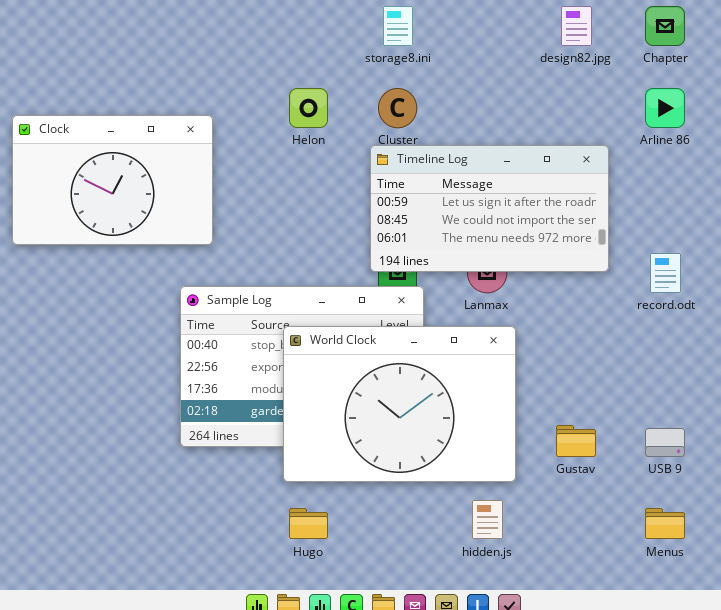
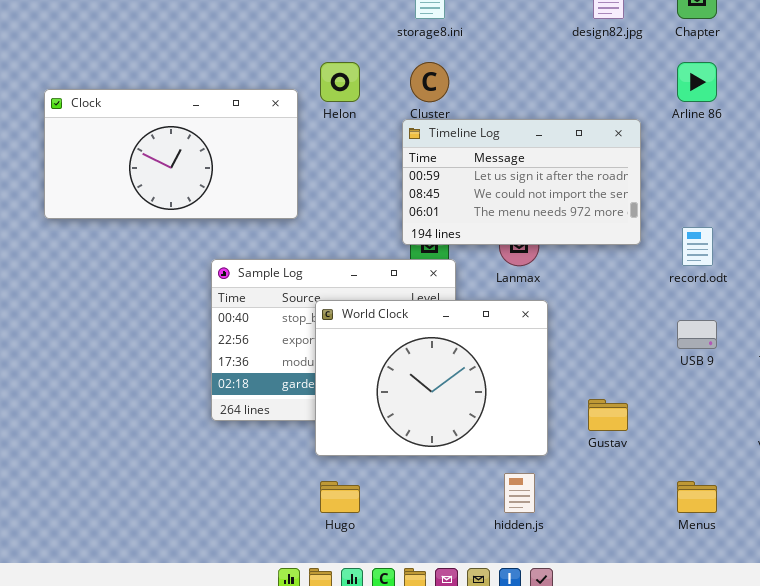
Clock: [12,115,213,245] -> [44,89,298,219], resized
USB 9: [645,428,685,457] -> [677,320,717,349], moved

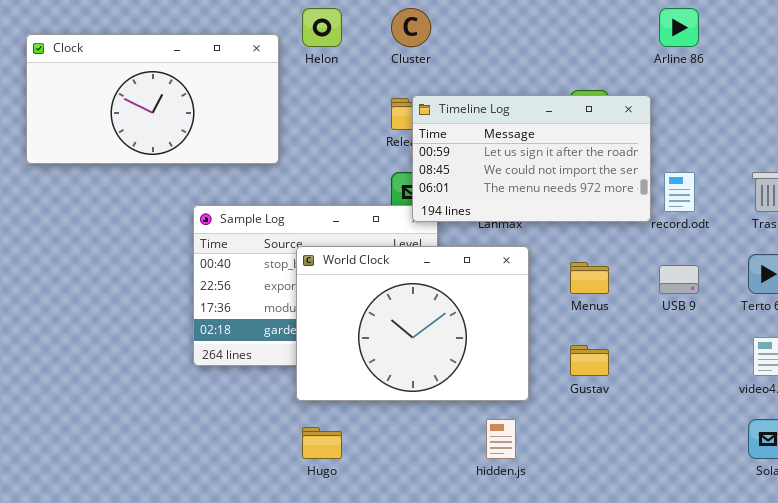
Timeline Log: [402,119,641,245] -> [412,95,651,222], moved
Menus: [677,481,717,513] -> [570,262,609,294], moved

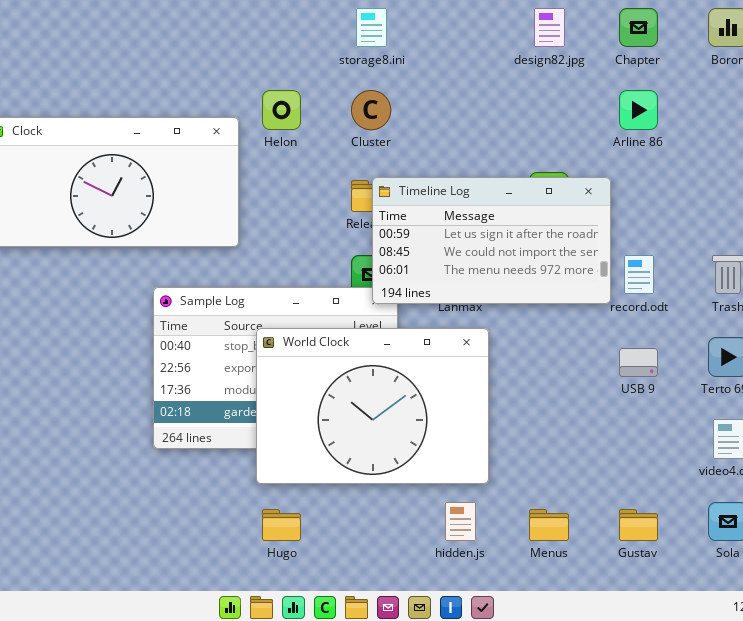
Menus: [570,262,609,294] -> [529,509,569,541], moved
Gustav: [570,345,609,376] -> [619,509,658,541], moved

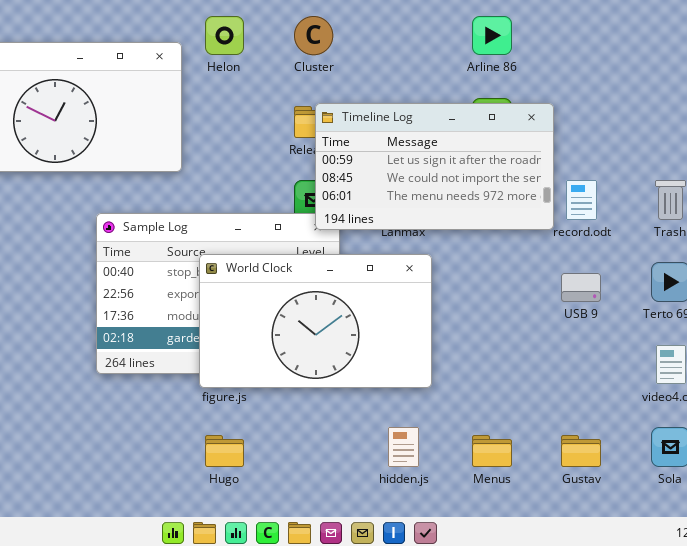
Arline 86: [619,90,658,130] -> [472,16,512,55], moved
World Clock: [256,328,489,484] -> [199,254,432,388], resized

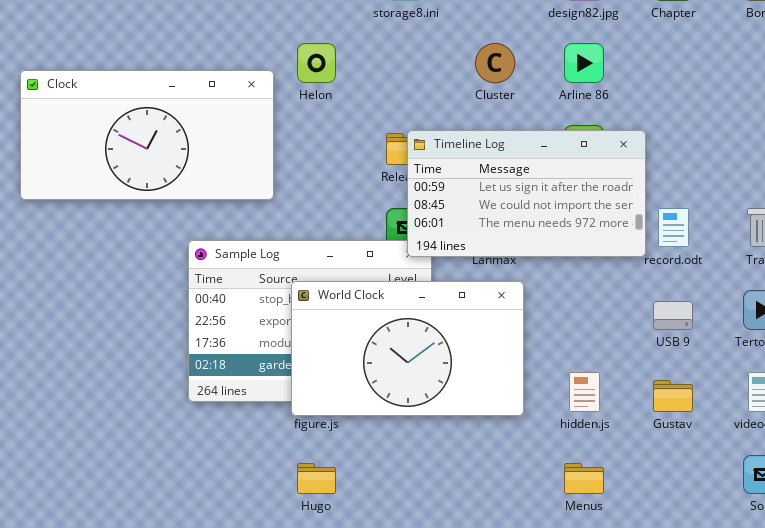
Cluster: [294,16,333,55] -> [475,43,515,83], moved
hidden.js: [388,427,419,467] -> [569,372,600,412], moved
Gustav: [561,435,601,467] -> [653,380,693,412], moved

